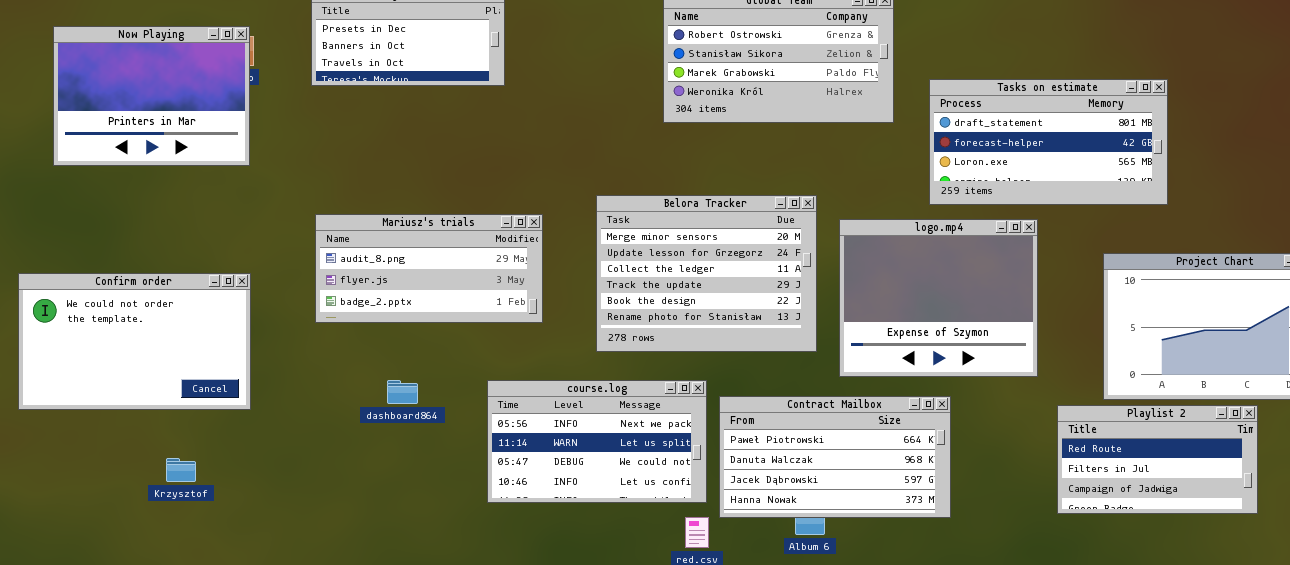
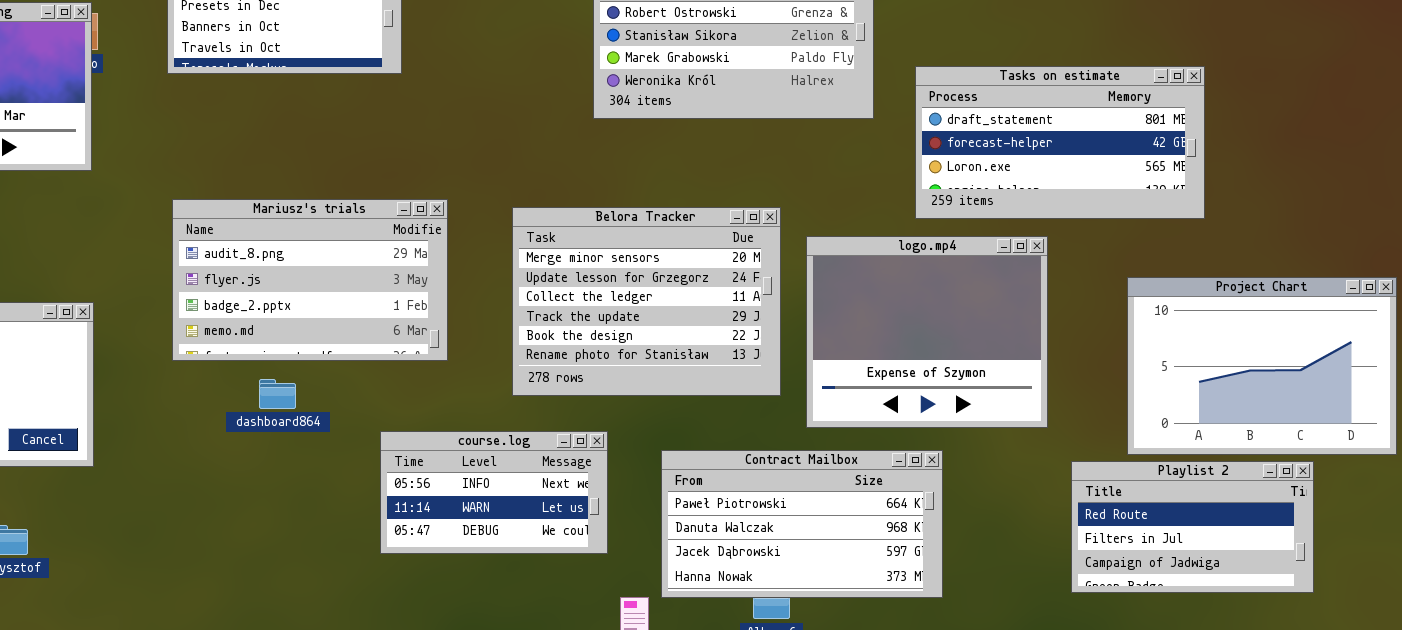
Mariusz's trials: [315,214,543,323] -> [172,199,448,361], resized
dashboard864: [387,380,418,404] -> [259,379,296,409], moved
course.log: [487,380,707,503] -> [380,431,608,554], resized

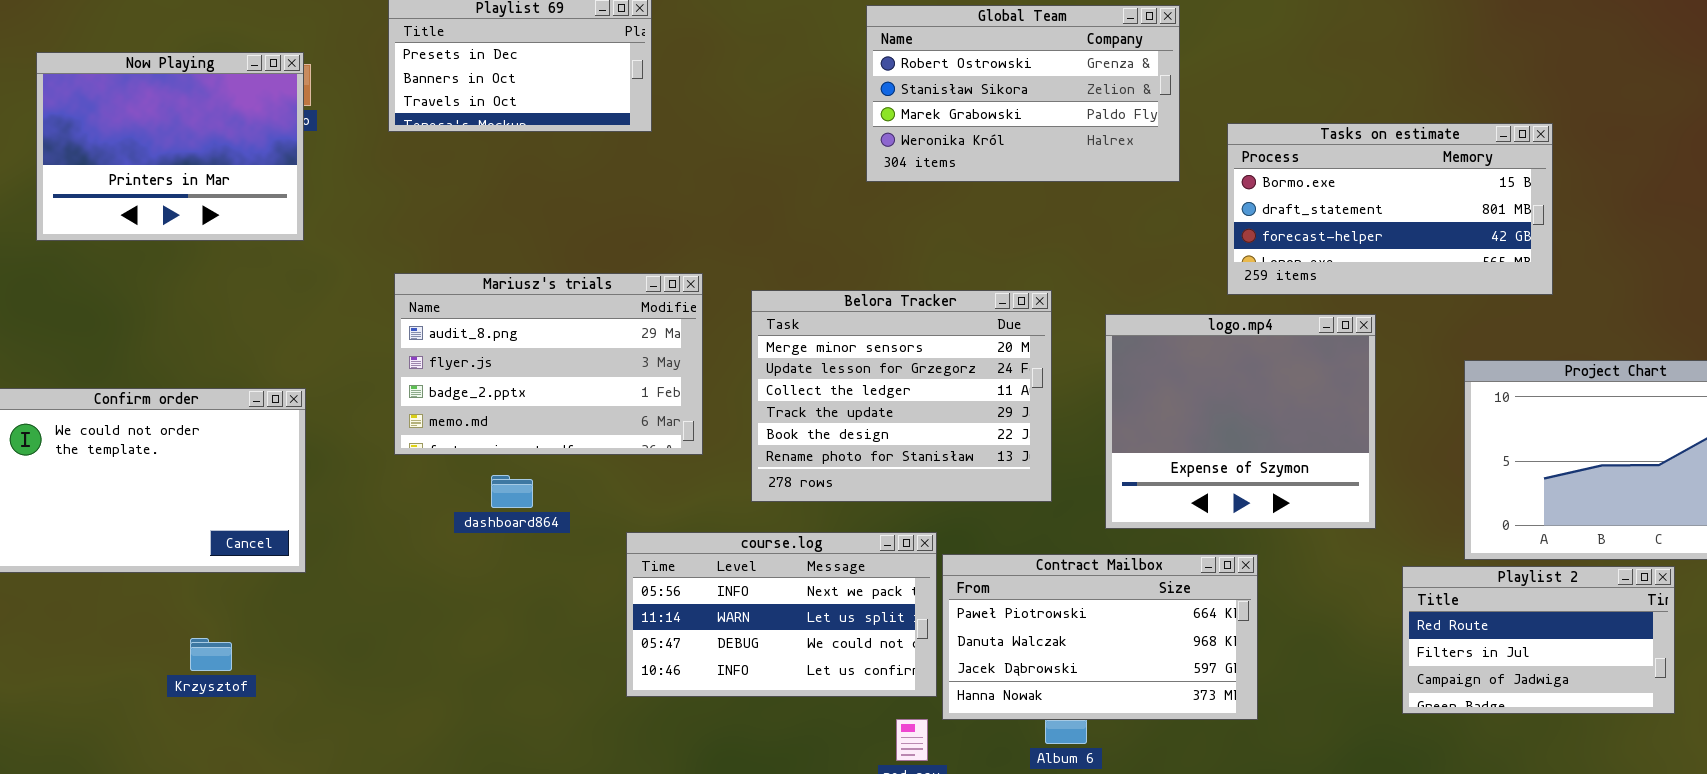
Tasks on estimate: [915,66,1205,219] -> [1227,123,1553,295], scrolled up 1 row
Belora Tracker: [512,207,781,396] -> [751,290,1052,502], moved
course.log: [380,431,608,554] -> [626,532,937,697], resized

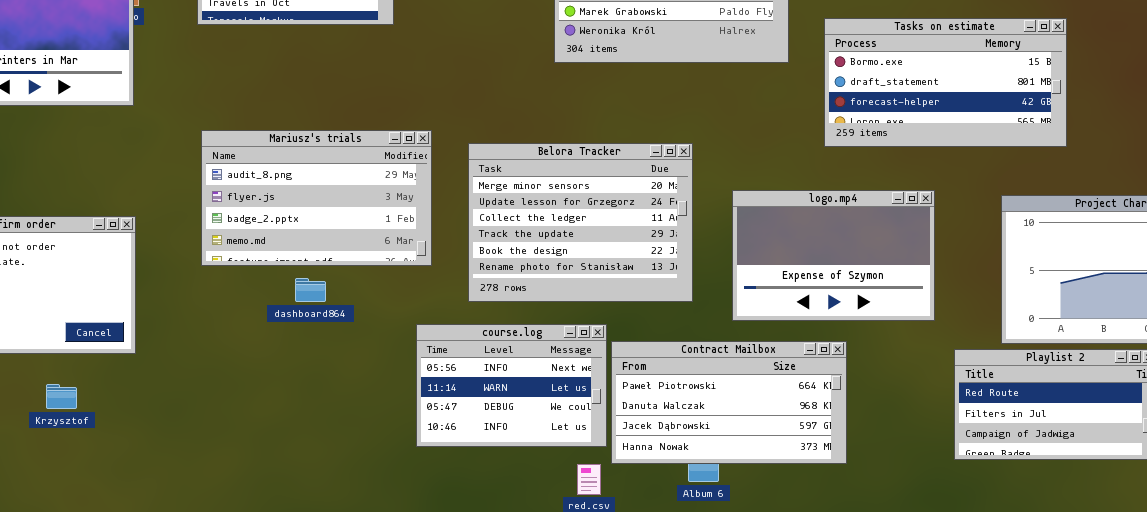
logo.mp4: [1105,314,1376,529] -> [732,190,935,321], resized
dashboard864: [491,475,533,508] -> [295,278,326,302], moved
course.log: [626,532,937,697] -> [416,324,607,447], resized
Krzysztof: [190,638,232,671] -> [46,384,77,409], moved

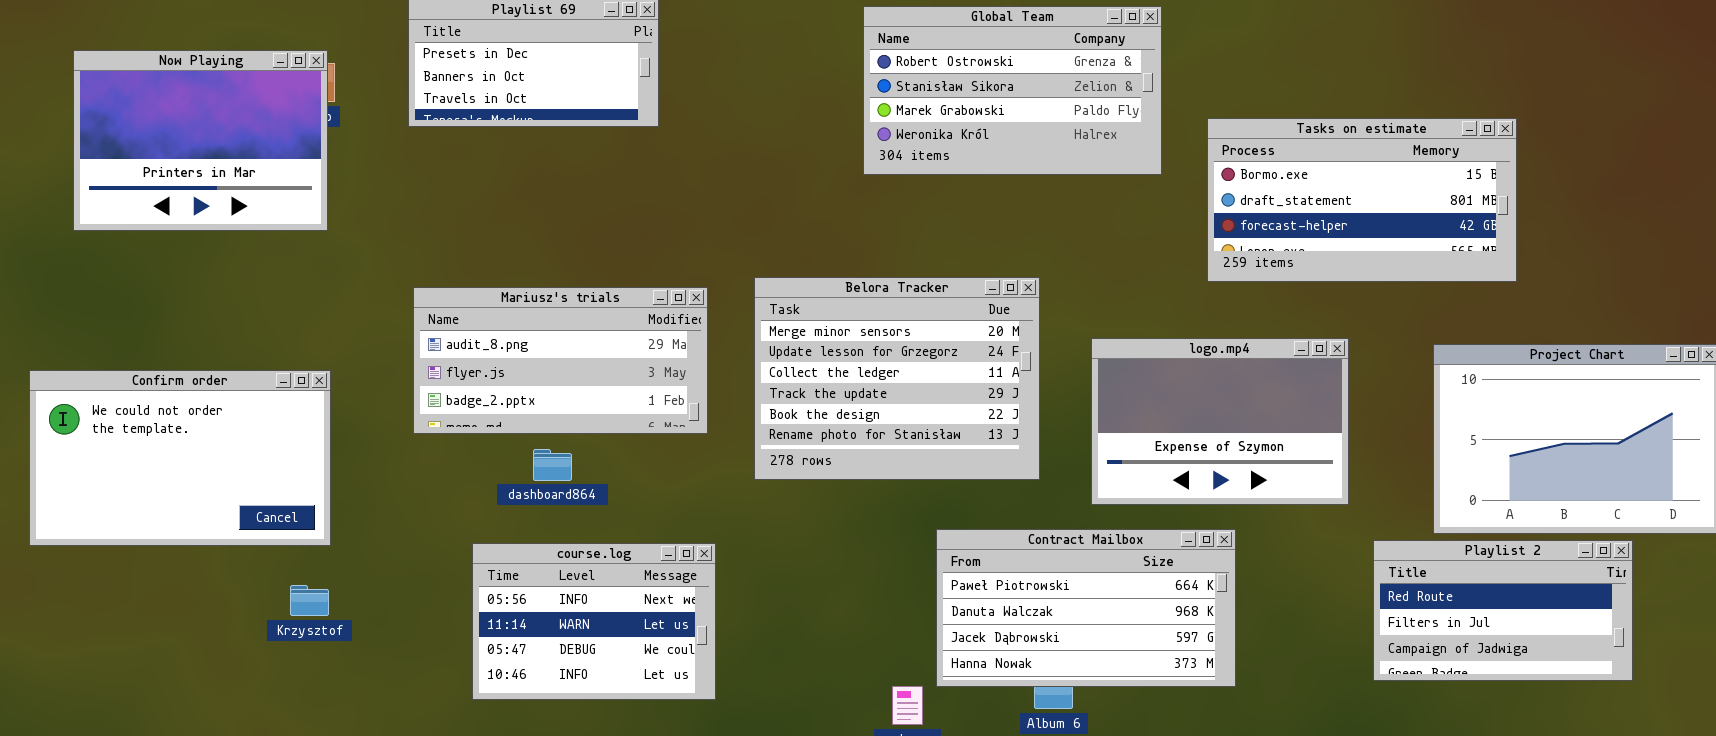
Mariusz's trials: [201,130,432,266] -> [413,287,708,434], resized
course.log: [416,324,607,447] -> [472,543,716,700], moved
Krzysztof: [46,384,77,409] -> [290,585,329,616], moved

